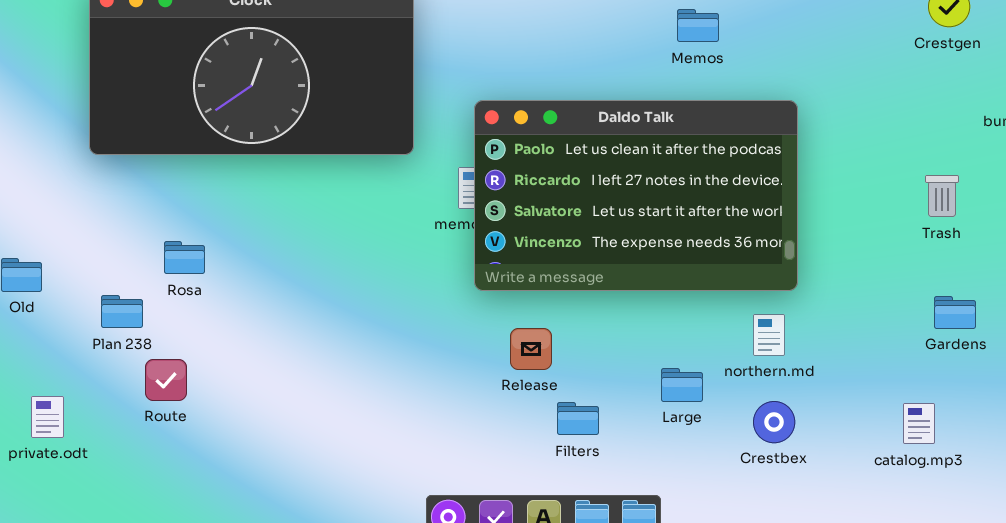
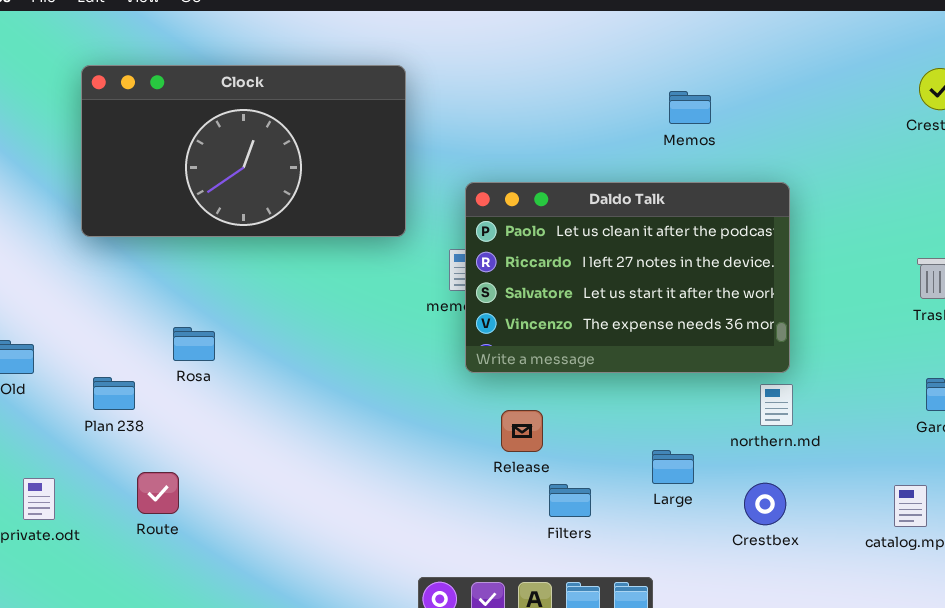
Rosa: [164,241,205,274] -> [173,327,215,361], moved
northern.md: [753,314,785,356] -> [760,384,793,426], moved
Route: [145,359,187,401] -> [137,472,179,514], moved

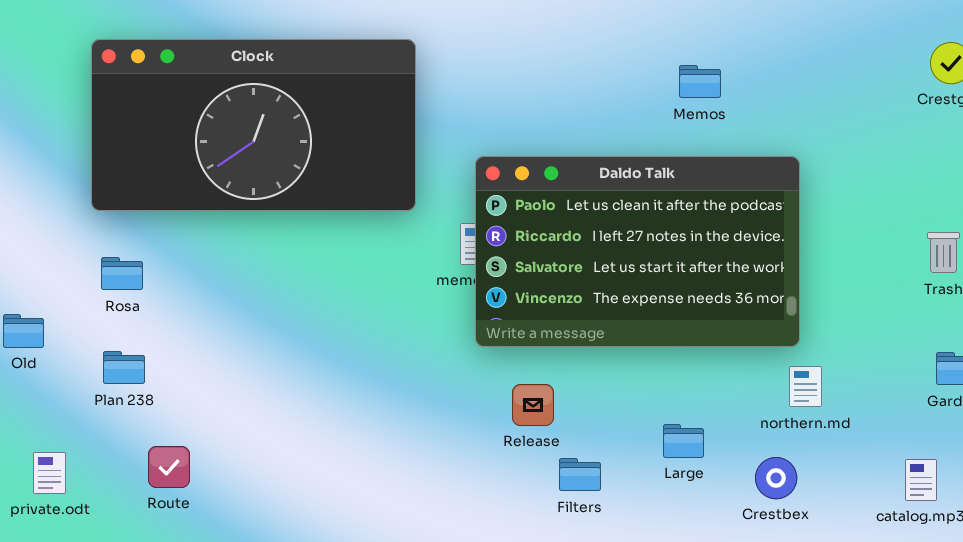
Rosa: [173,327,215,361] -> [101,257,143,290], moved
northern.md: [760,384,793,426] -> [789,366,822,407], moved

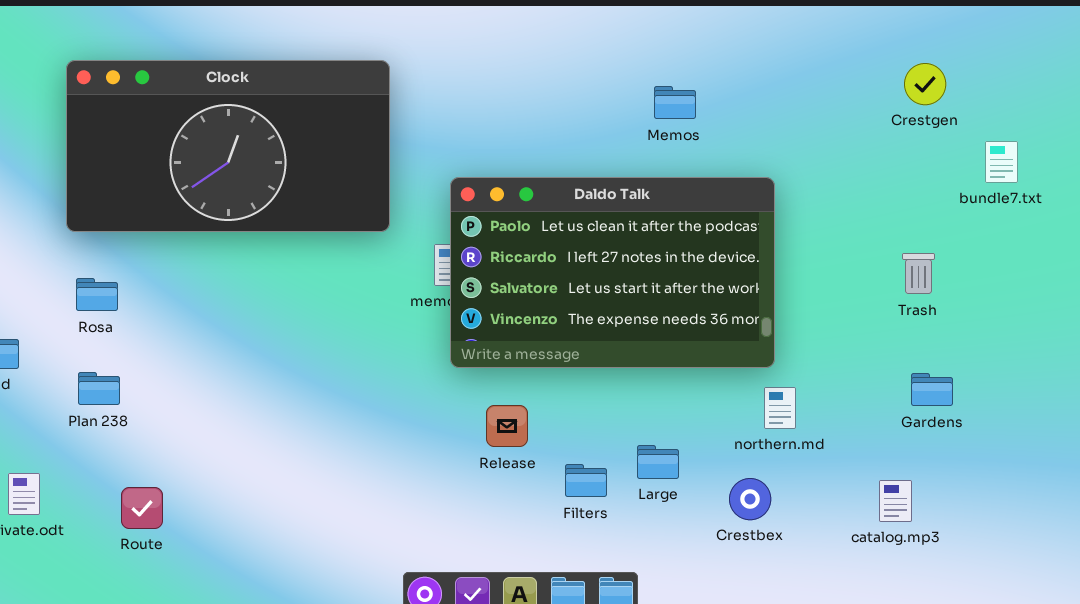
Route: [148,446,190,488] -> [121,487,163,529], moved
Filters: [559,458,601,491] -> [565,464,607,497], moved

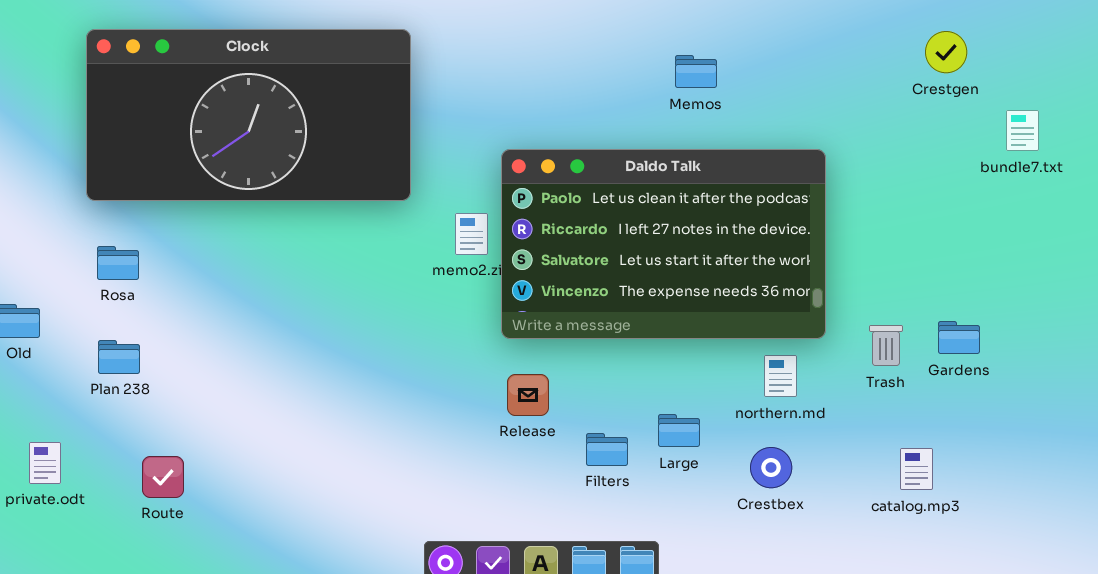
Daldo Talk: [450,177,775,368] -> [501,149,826,339], moved
Trash: [902,253,935,294] -> [869,325,903,366], moved
Gardens: [911,373,953,406] -> [938,321,980,354], moved
northern.md: [764,387,796,429] -> [764,355,797,397], moved

